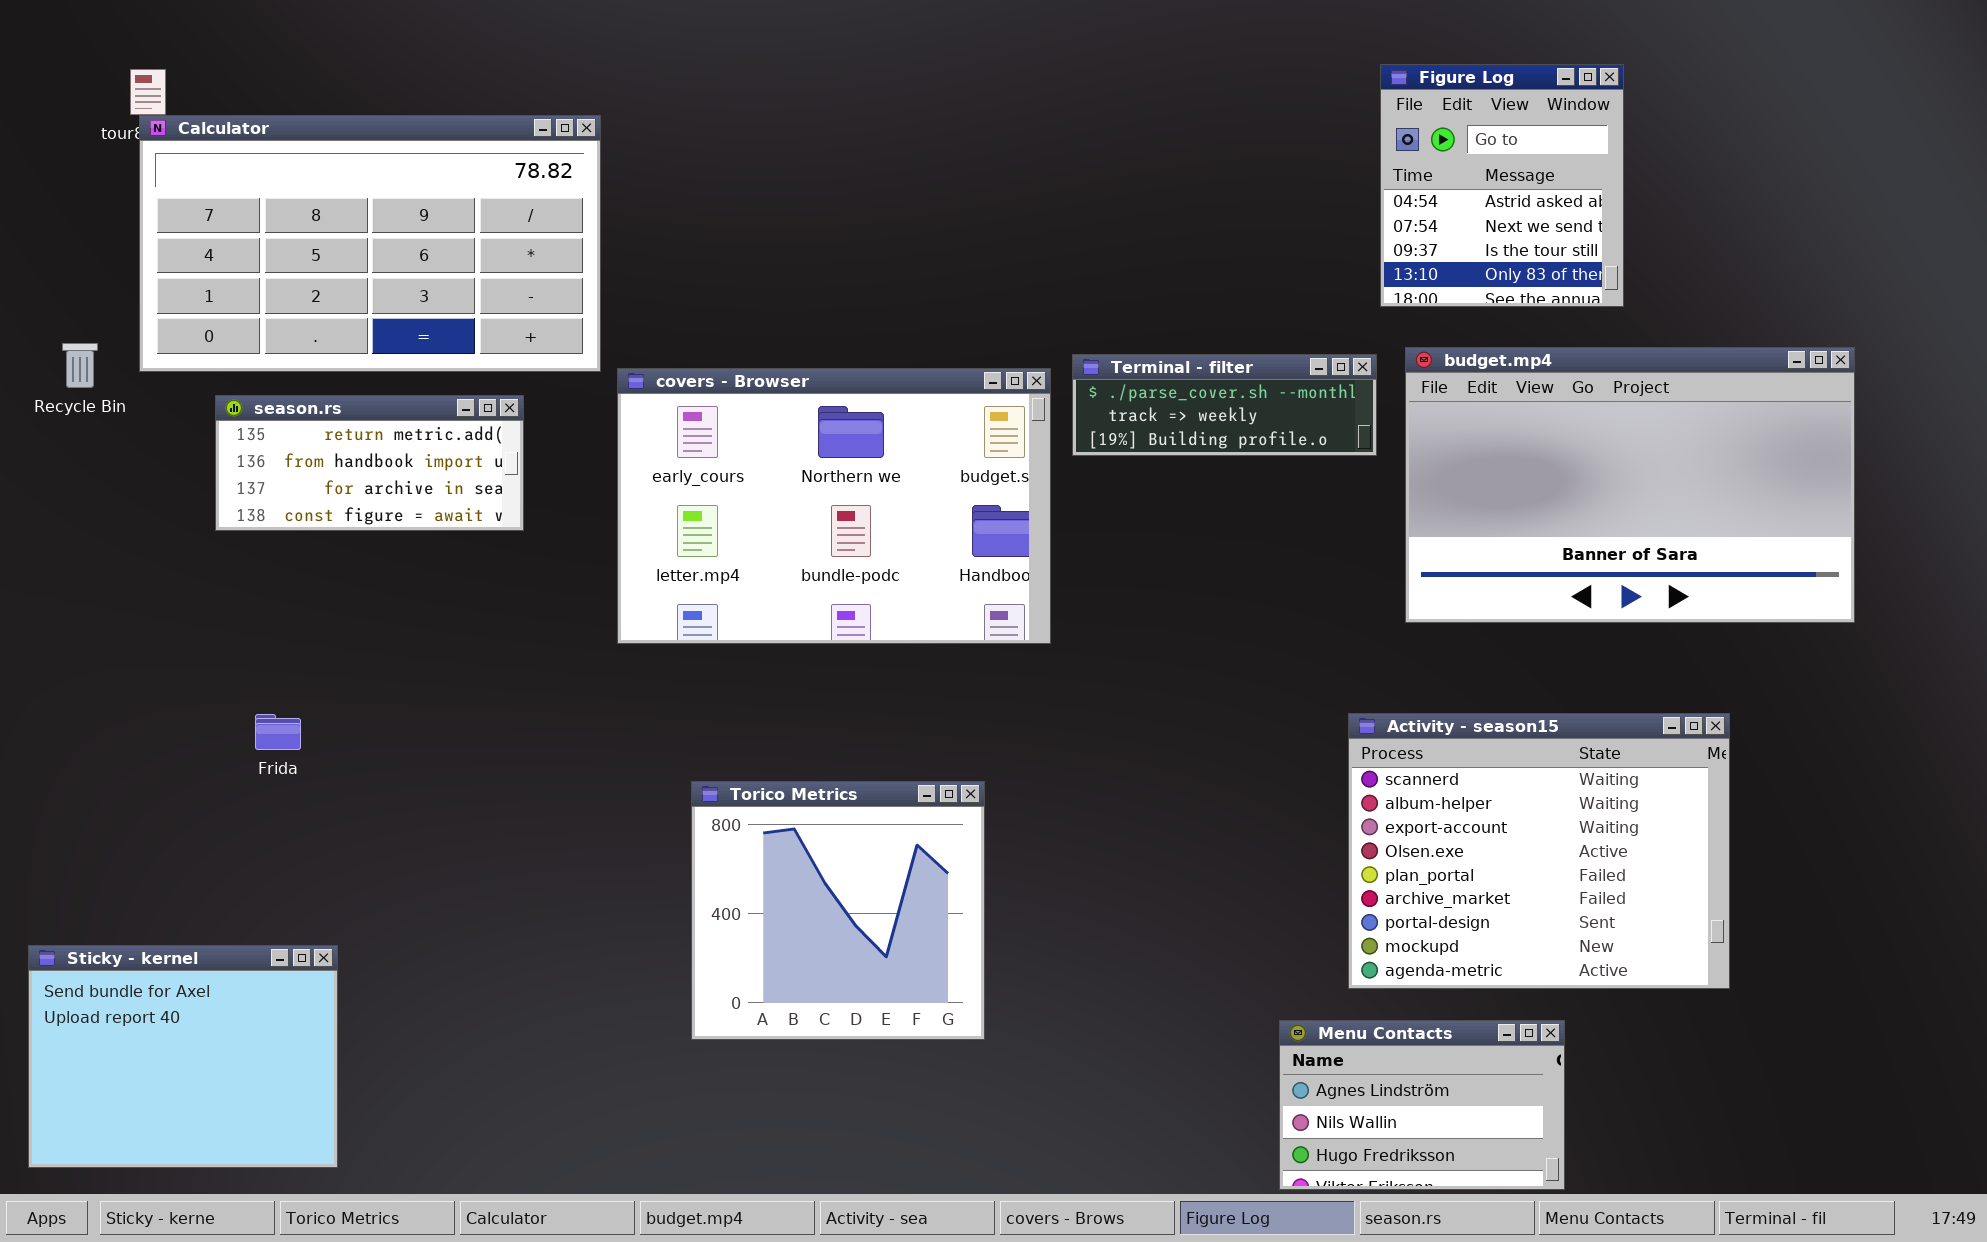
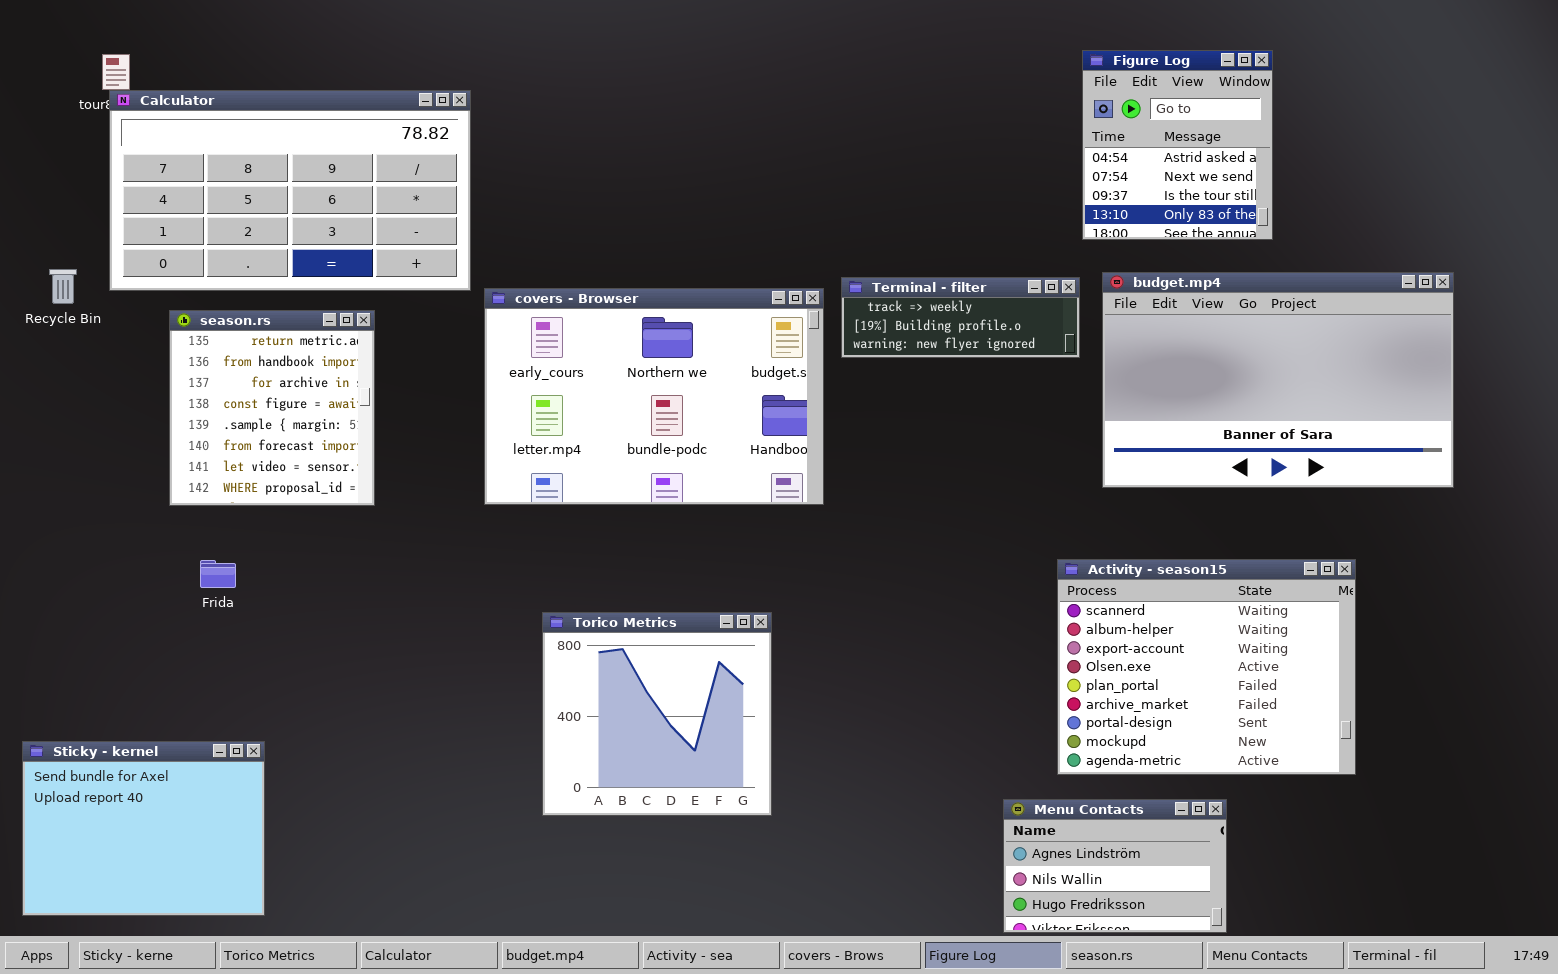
Terminal - filter: [1072,354,1377,456] -> [841,277,1080,358], scrolled down 1 row
season.rs: [215,395,524,531] -> [169,310,375,506], resized

